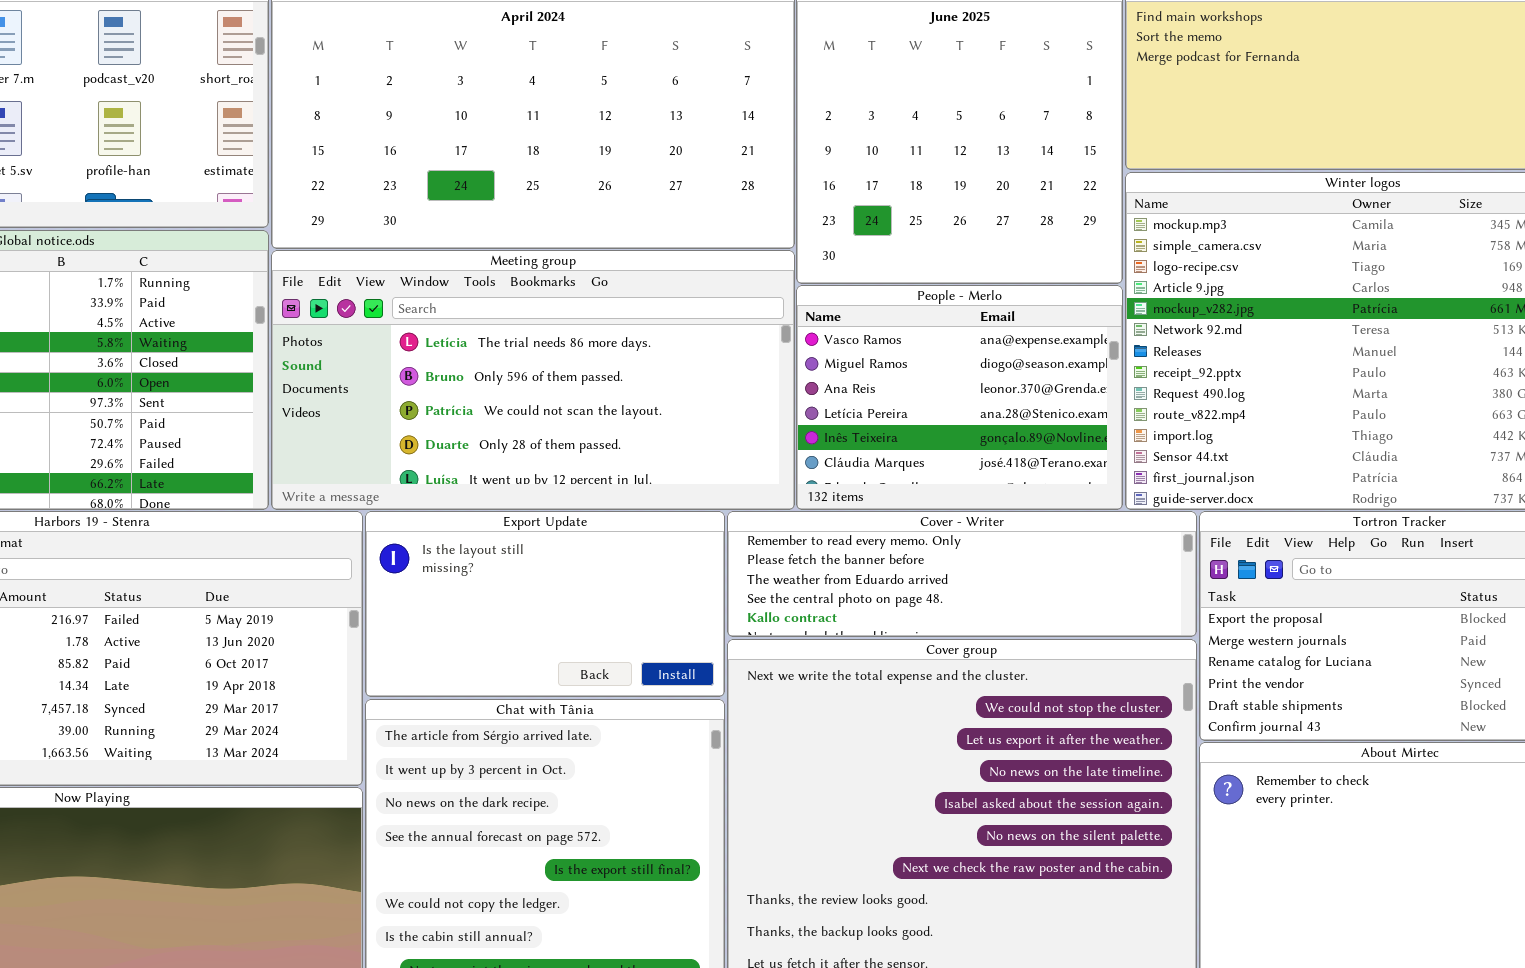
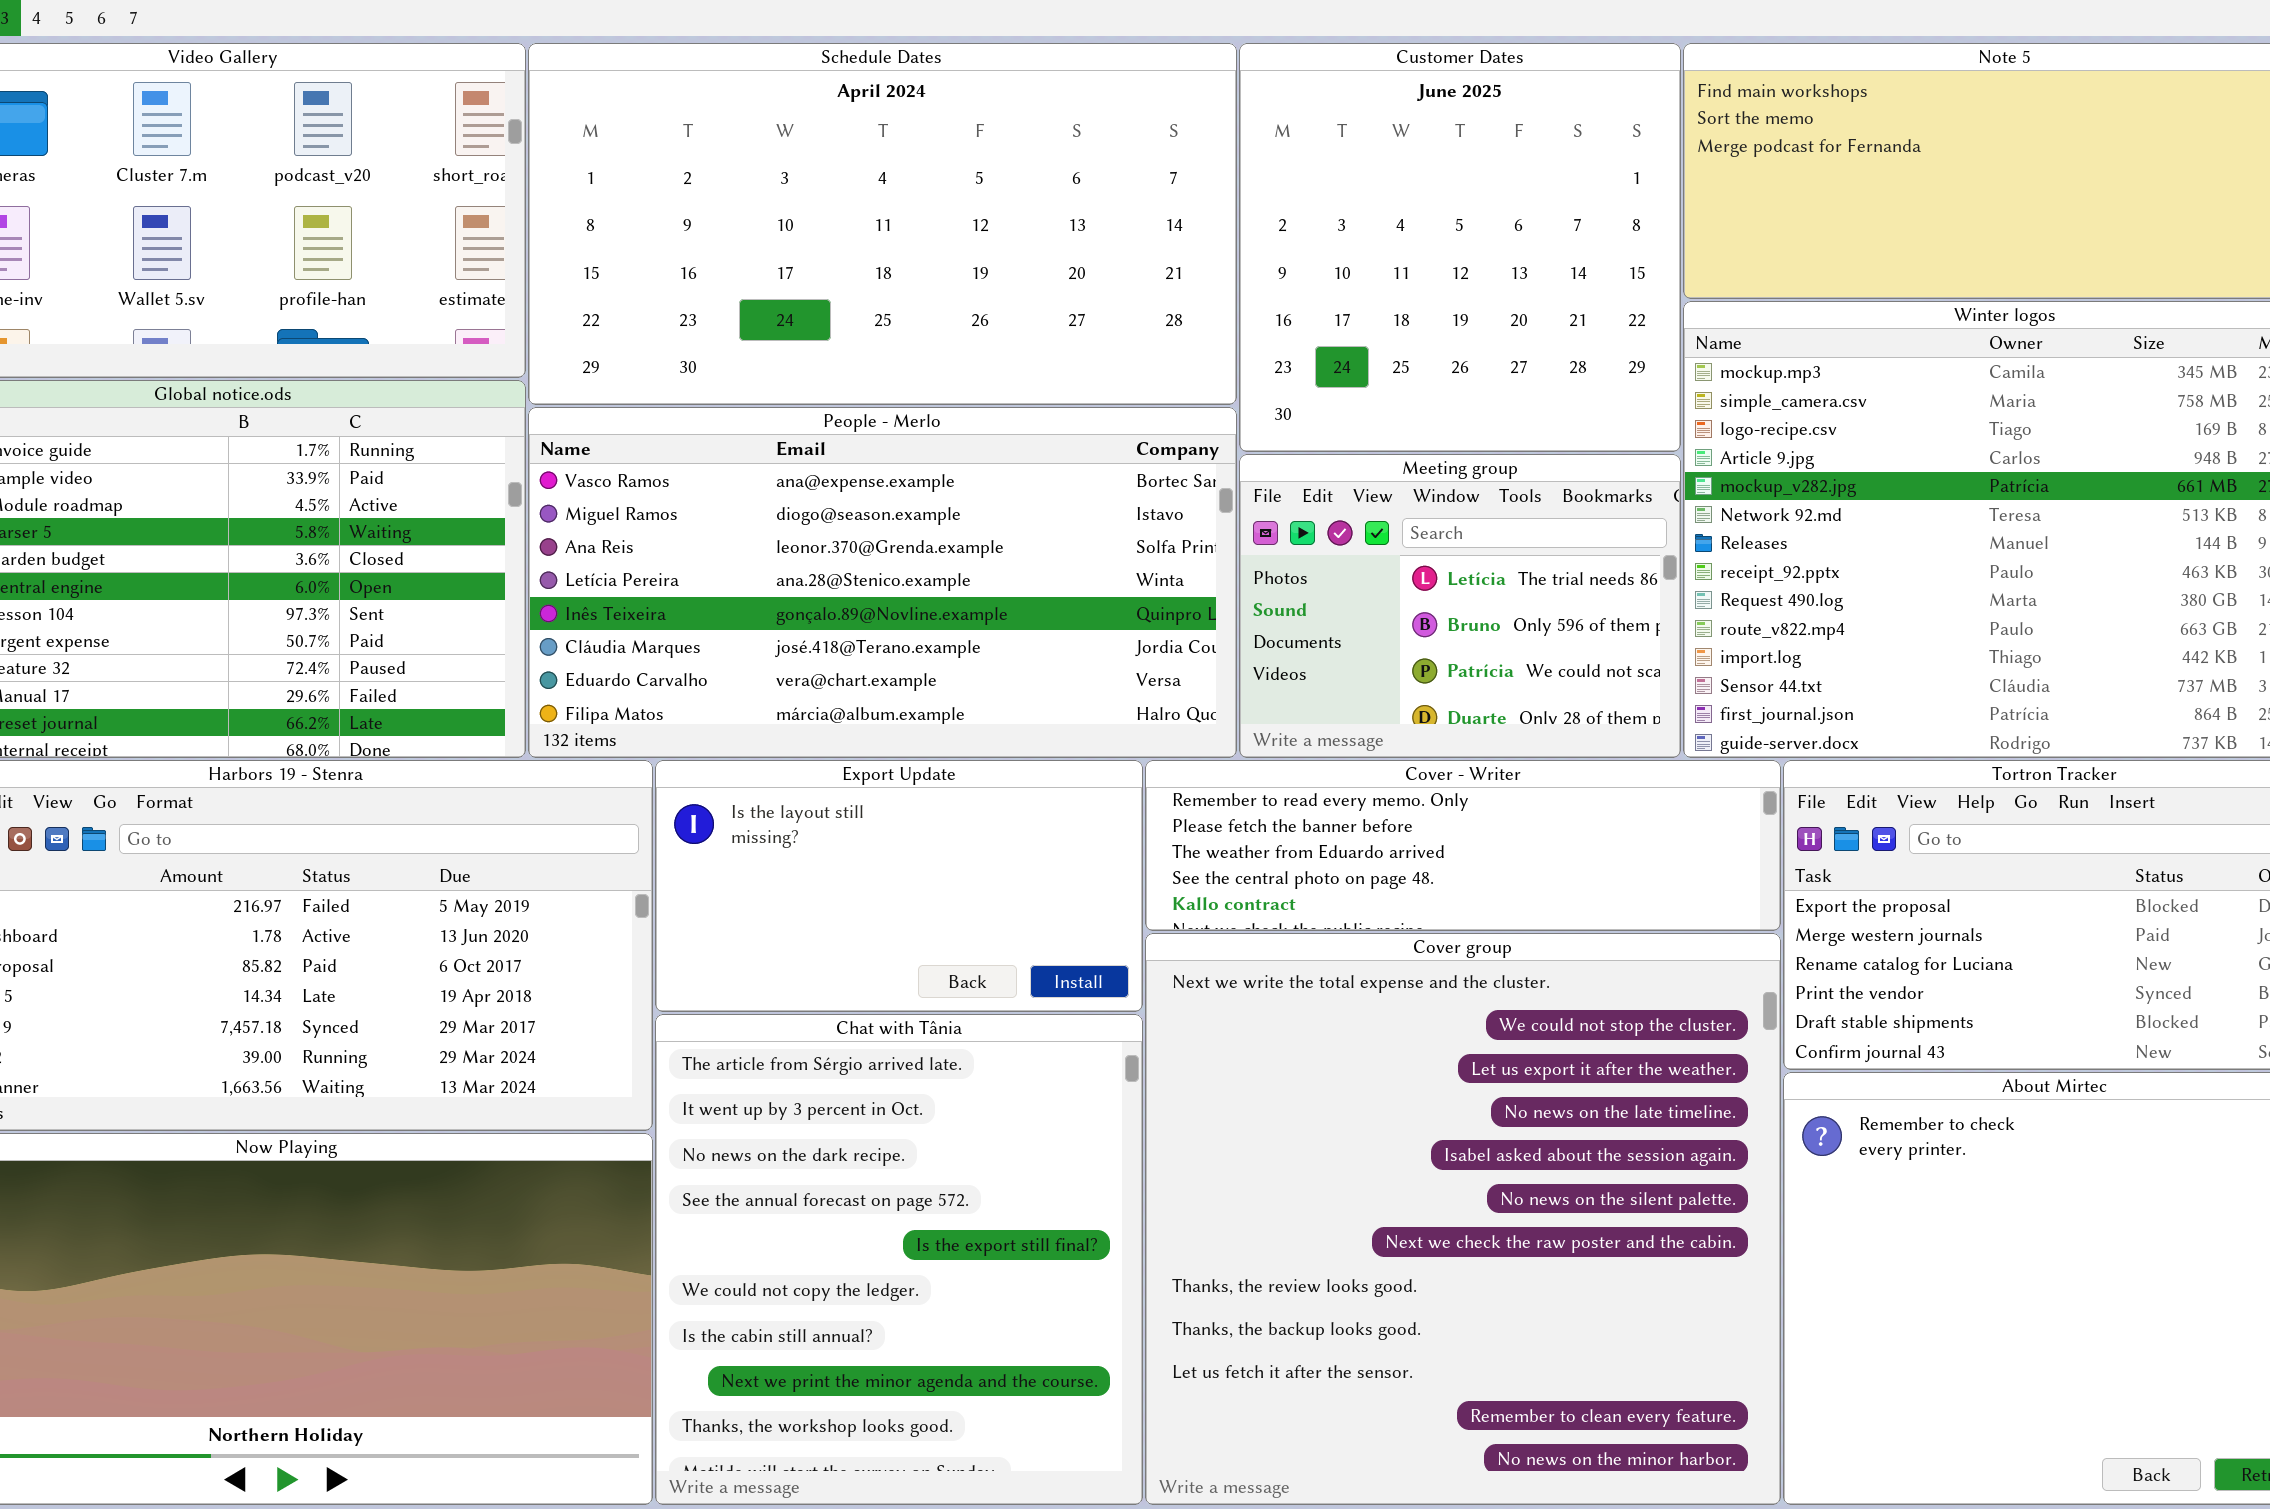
Meeting group: [271,250,795,510] -> [1239,454,1681,758], moved, resized
People - Merlo: [796,285,1123,510] -> [528,407,1237,758], moved, resized

